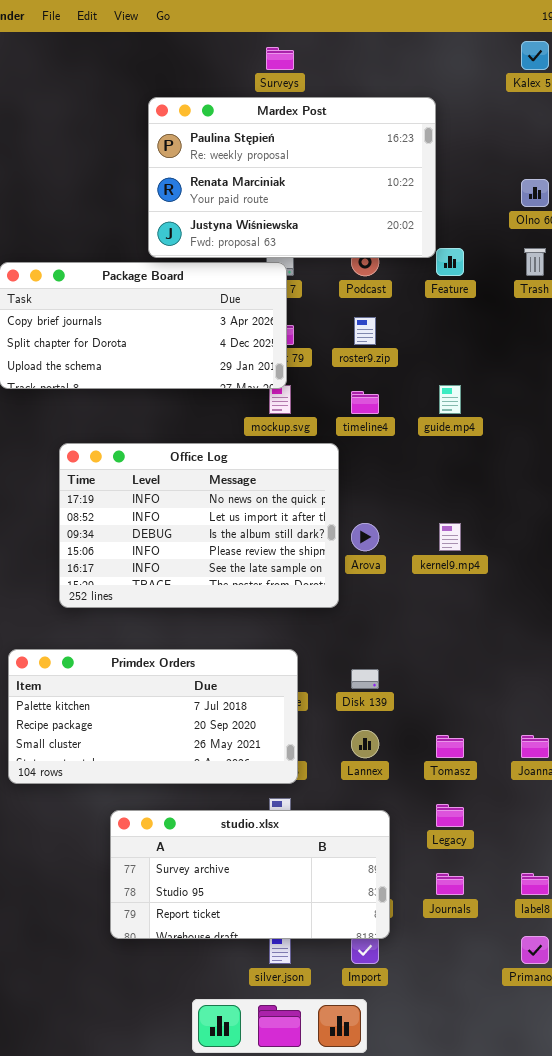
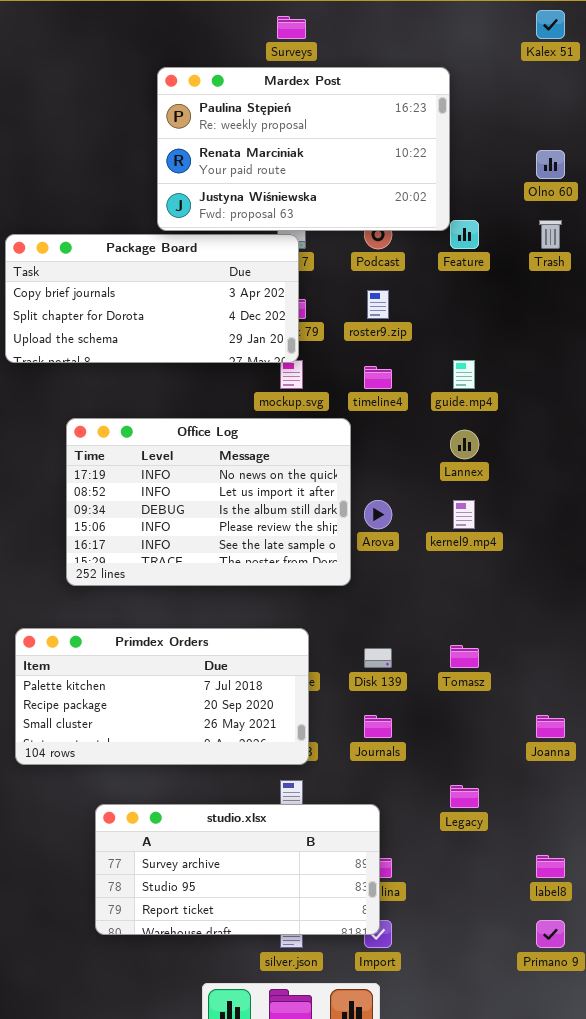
Lannex: [351,730,379,758] -> [450,430,479,459], moved
Tomasz: [436,735,464,758] -> [450,645,479,668], moved
studio.xlsx: [110,810,390,939] -> [95,804,380,935], moved
Journals: [436,873,464,895] -> [364,715,392,738], moved

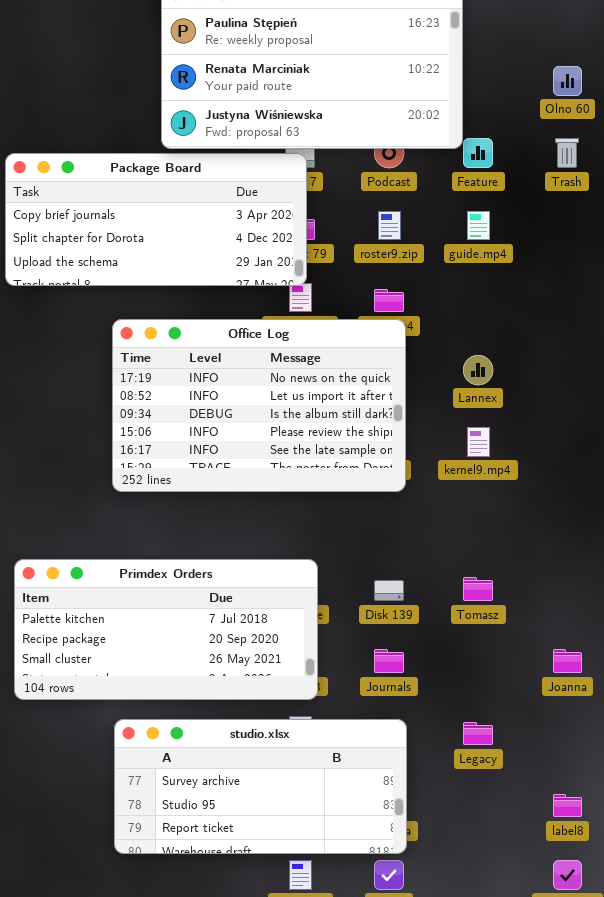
guide.mp4: [453,360,475,389] -> [467,211,490,240], moved
Office Log: [66,418,351,586] -> [112,319,406,492], moved
studio.xlsx: [95,804,380,935] -> [114,719,407,854], moved

